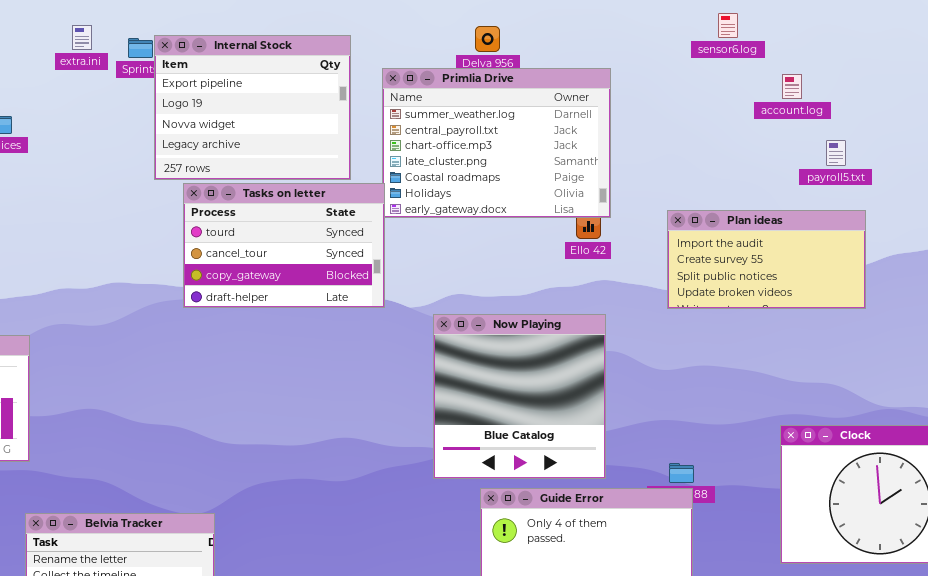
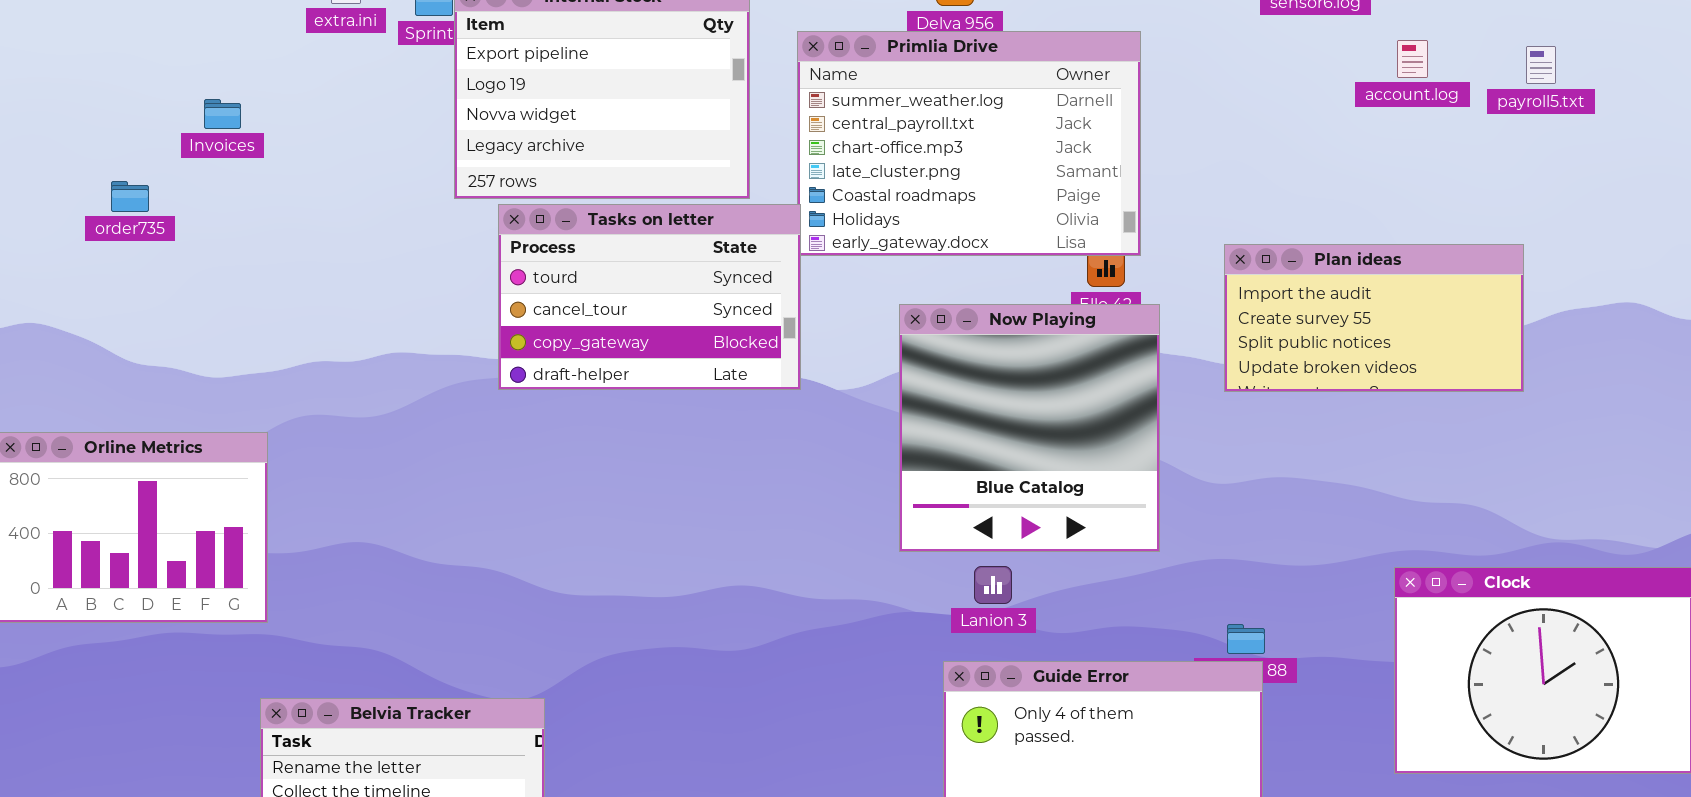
payroll5.txt: [826,140,846,166] -> [1526,46,1556,84], moved
Now Playing: [433,314,606,479] -> [899,304,1160,552], moved

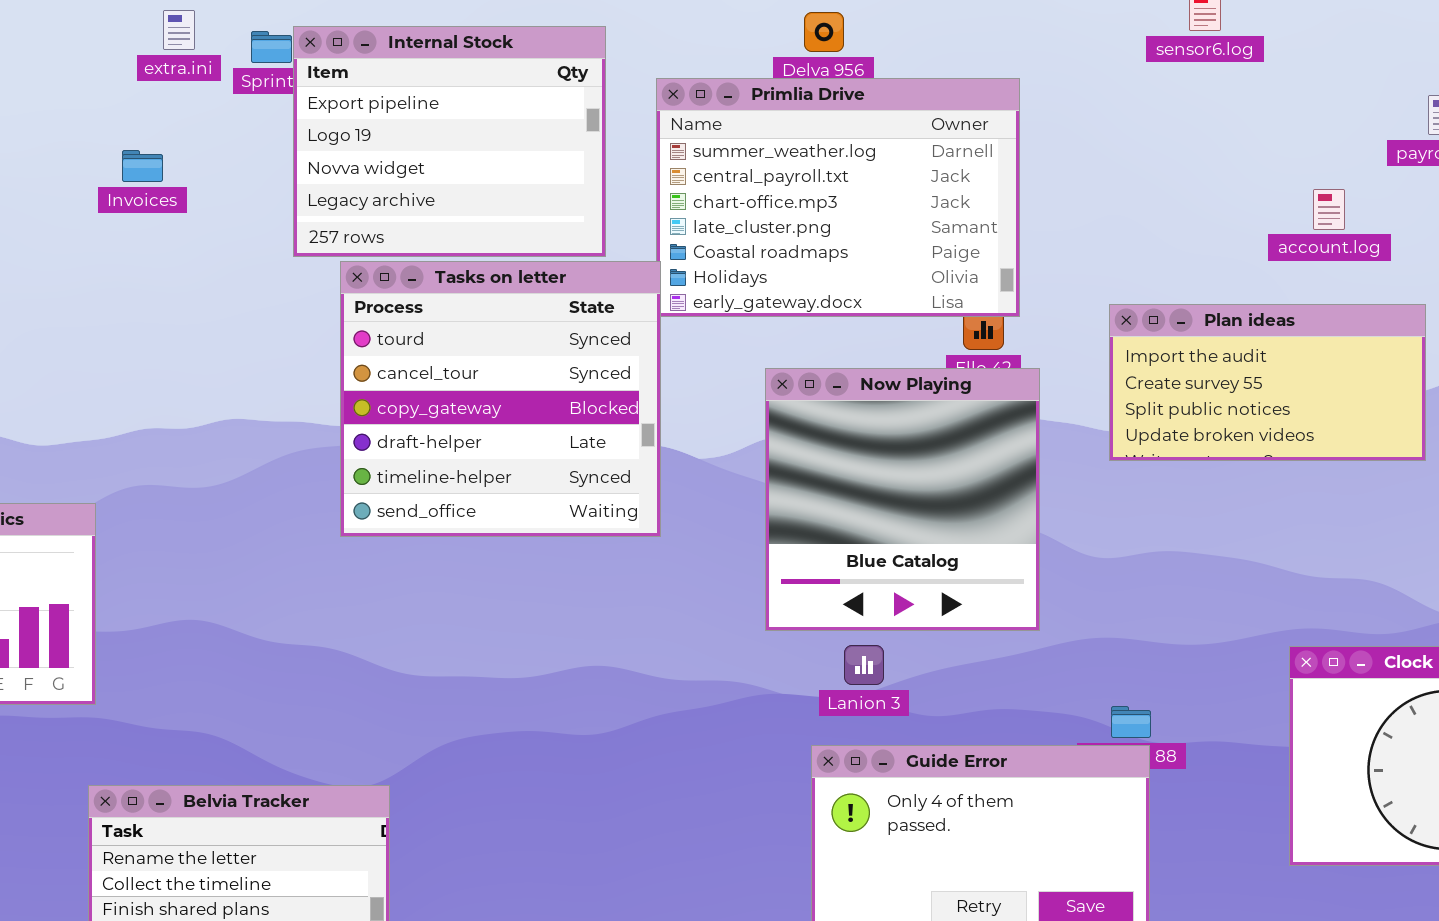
account.log: [1397,40,1428,78] -> [1313,189,1345,230], moved
Invoices: [204,99,241,129] -> [122,150,163,182], moved
Tasks on letter: [498,204,801,390] -> [340,261,661,537], resized

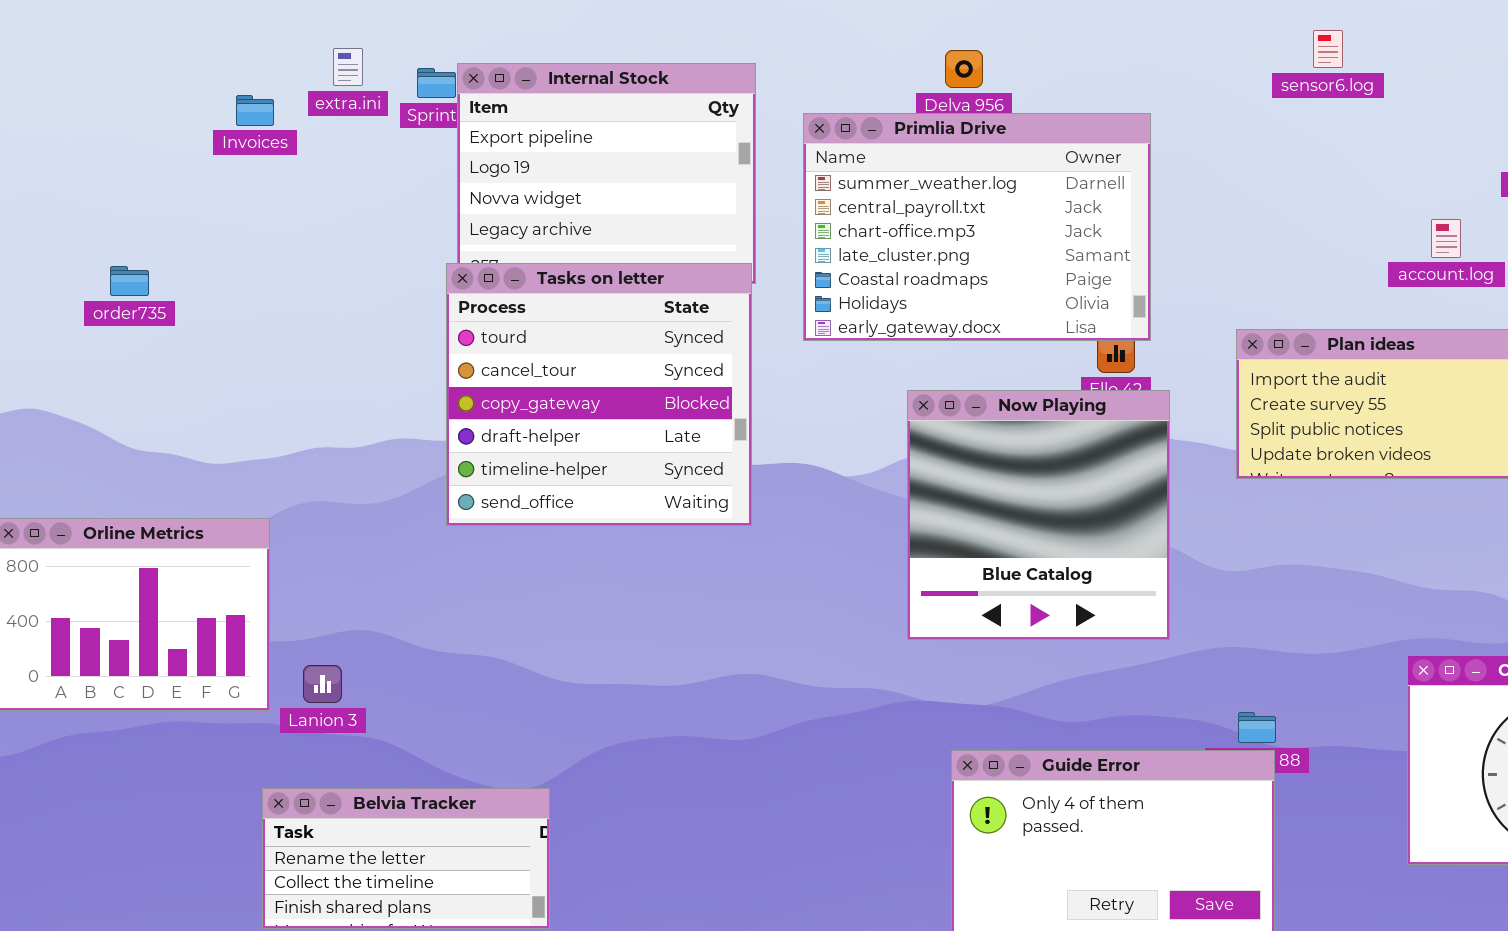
Invoices: [122,150,163,182] -> [236,95,274,126], moved
Tasks on letter: [340,261,661,537] -> [446,263,752,526], moved
Lanion 3: [844,645,884,685] -> [303,665,342,703], moved

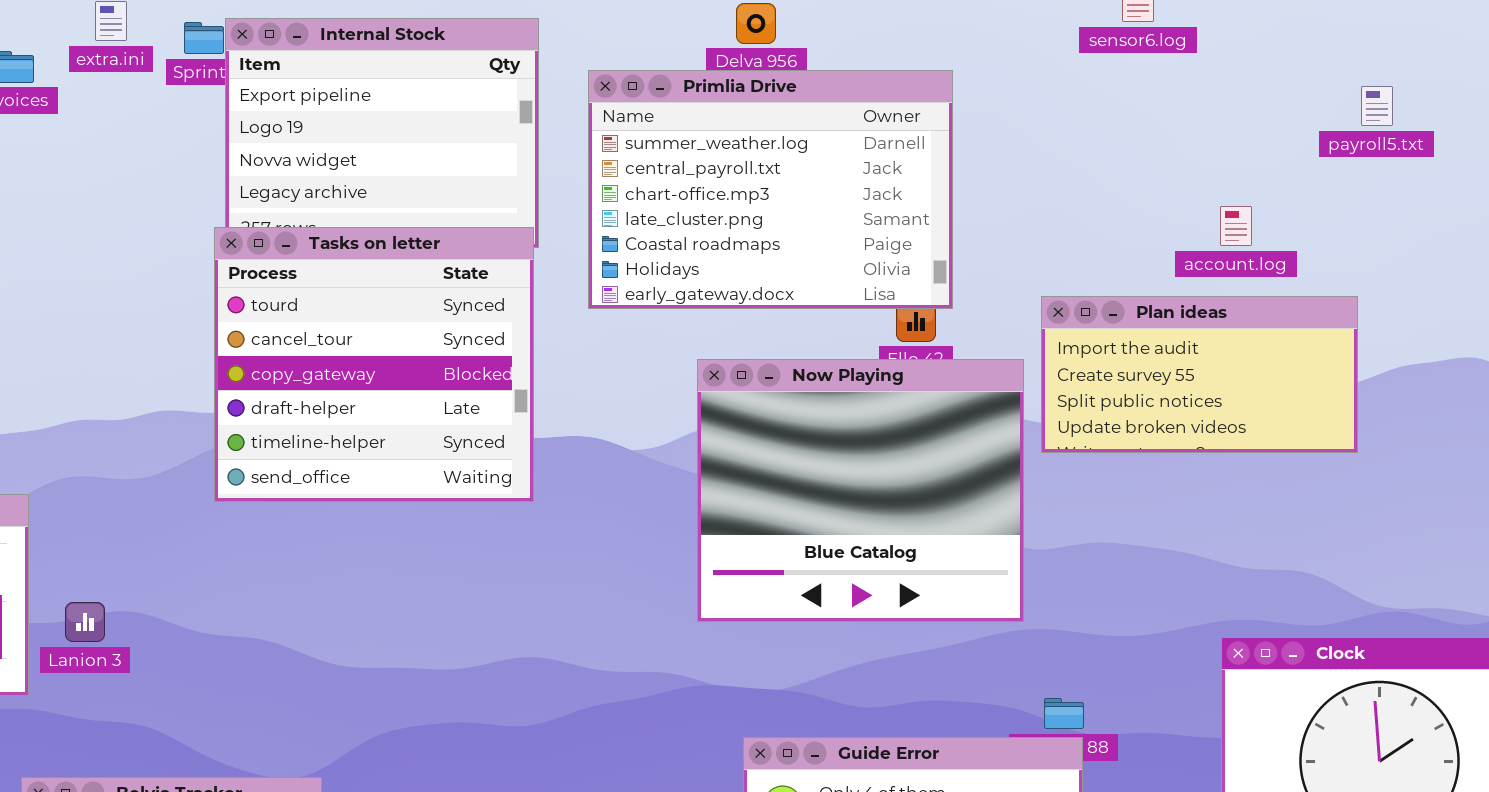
account.log: [1431,219,1461,258] -> [1220,206,1252,246], moved
Now Playing: [907,390,1170,640] -> [697,359,1024,622], resized
Lanion 3: [303,665,342,703] -> [65,602,105,642], moved

